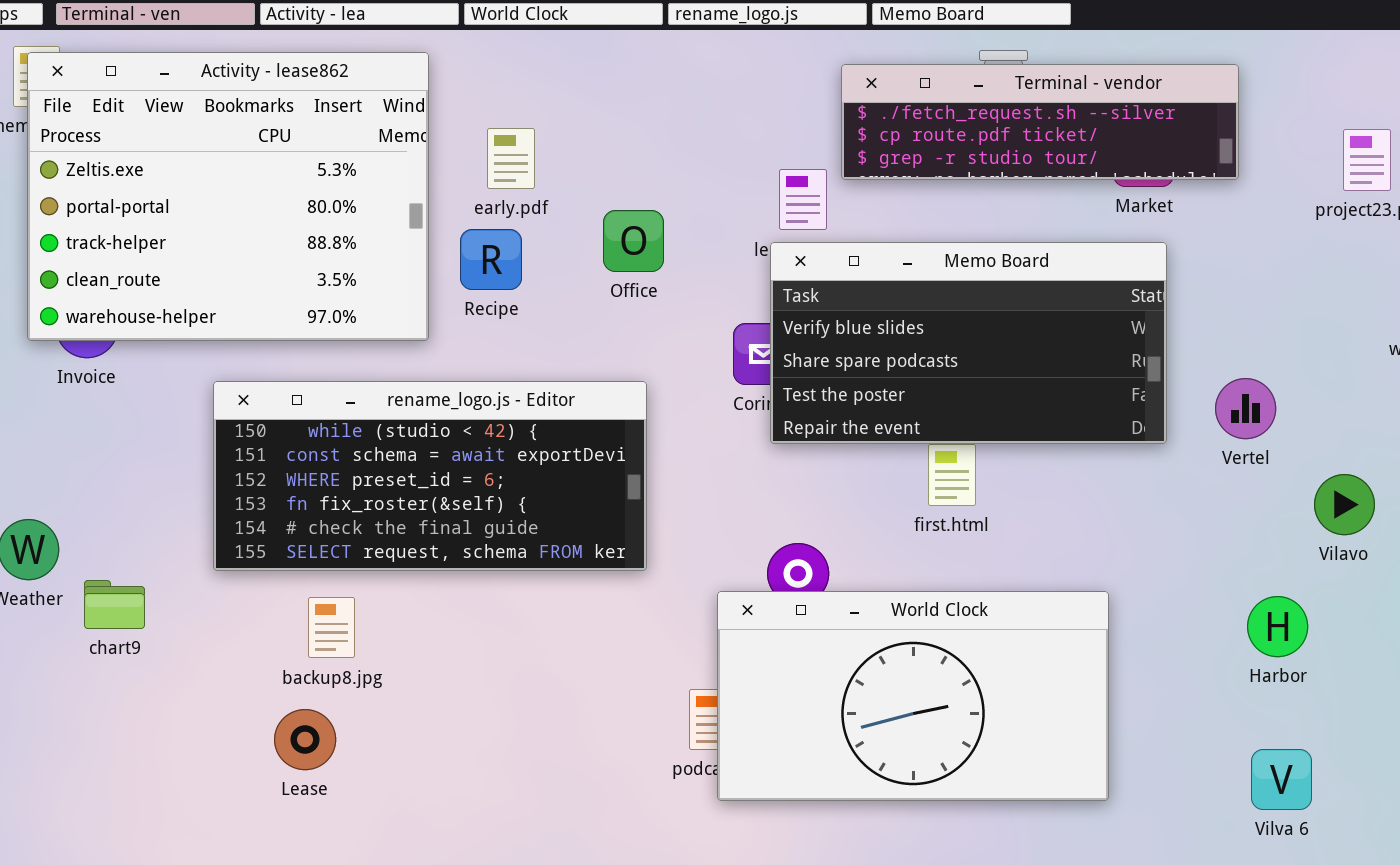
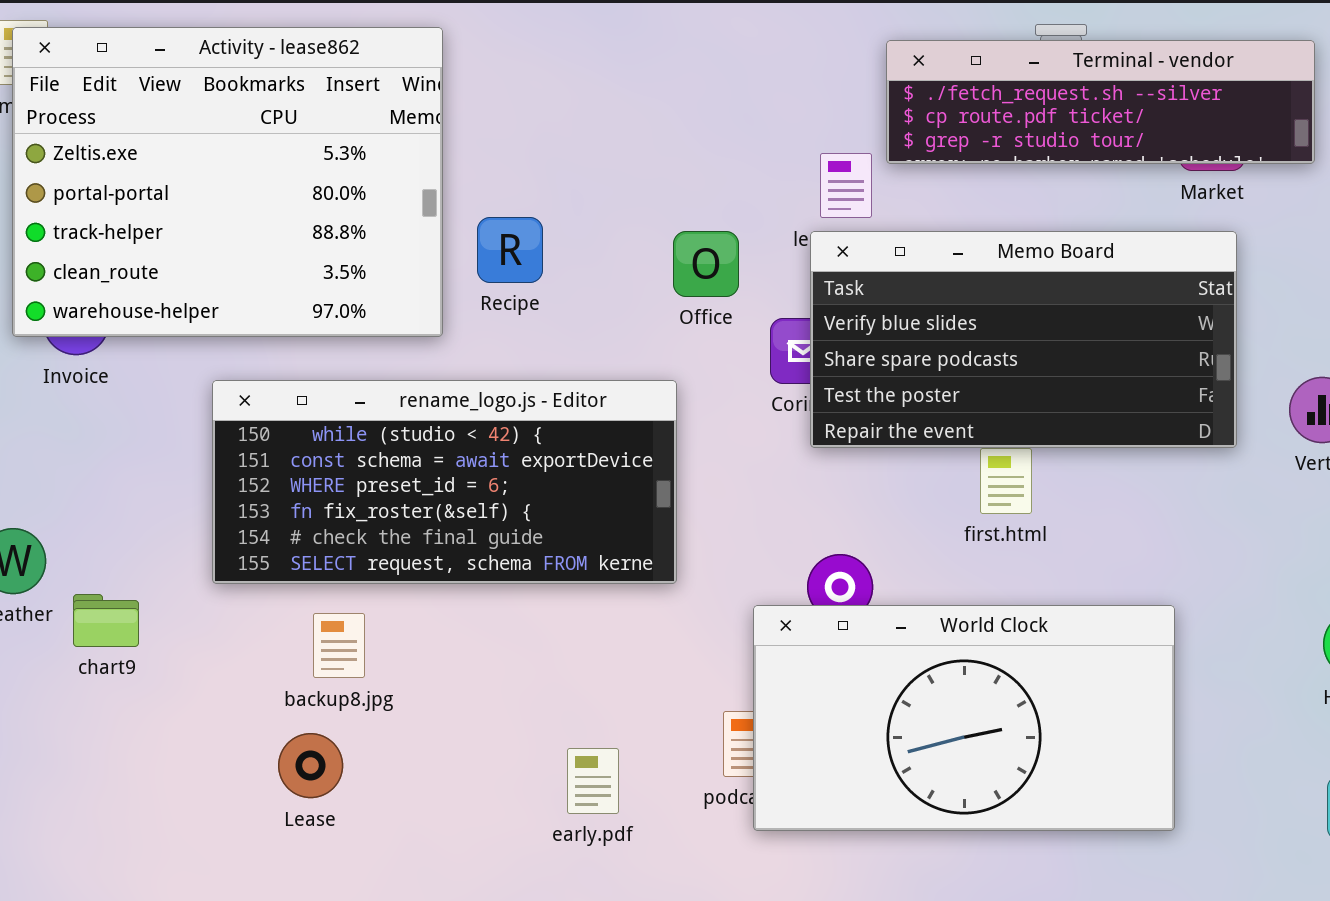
early.pdf: [487,128,535,189] -> [567,748,619,814], moved
Office: [603,210,664,272] -> [673,231,739,297], moved

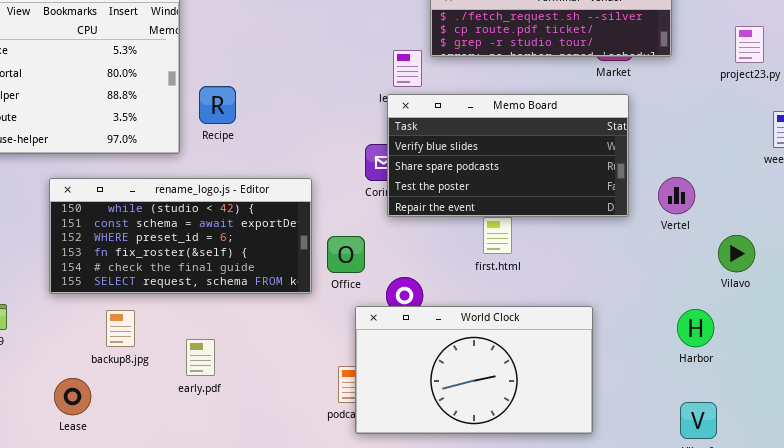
Office: [673,231,739,297] -> [327,236,365,273], moved
Lease: [278,733,343,798] -> [54,378,91,415], moved
early.pdf: [567,748,619,814] -> [186,339,215,376], moved

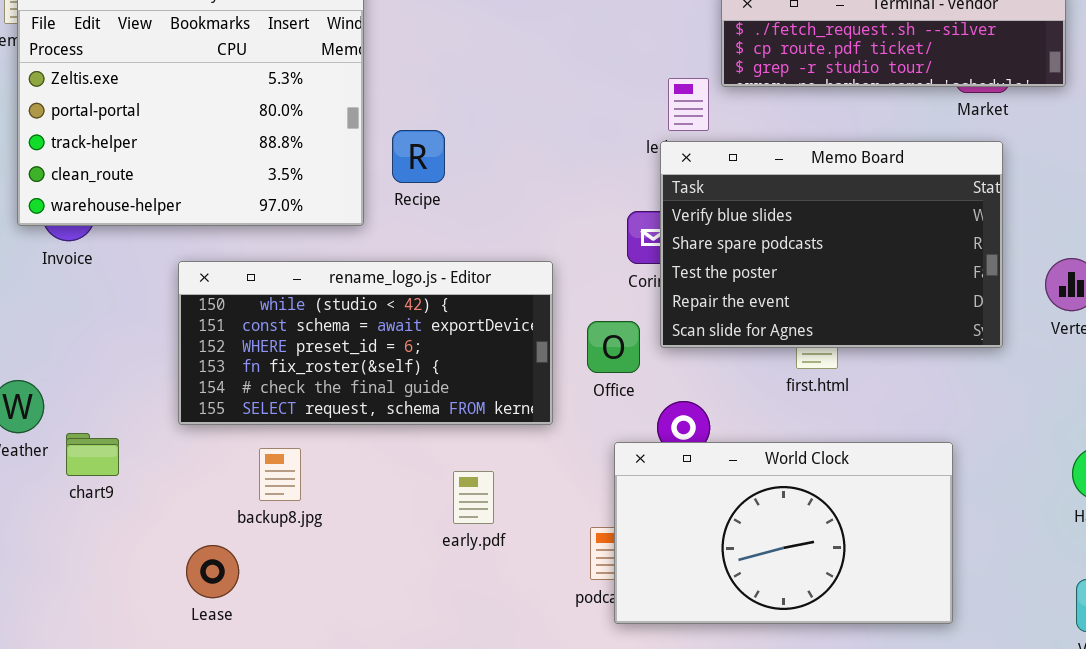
Memo Board: [387,94,629,217] -> [660,141,1003,348], resized
Office: [327,236,365,273] -> [587,321,640,373], moved
early.pdf: [186,339,215,376] -> [453,471,494,524], moved

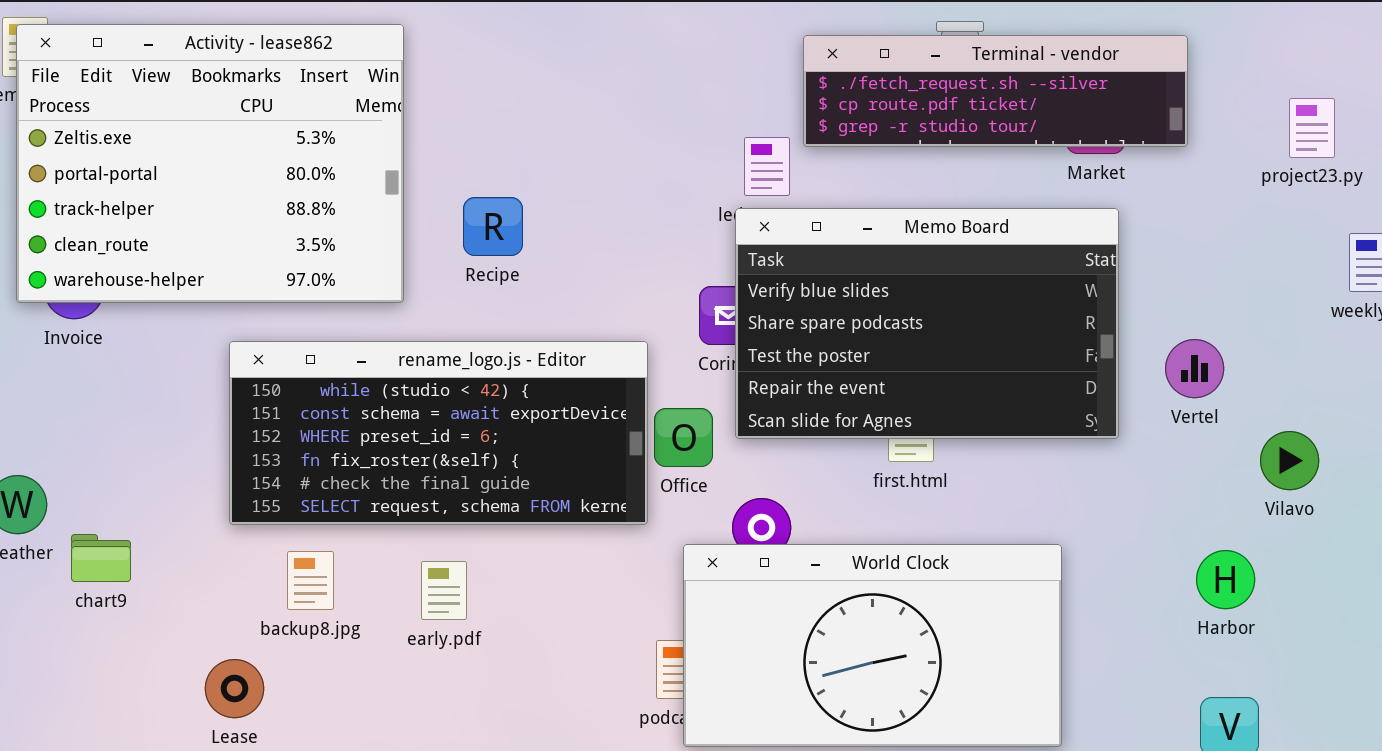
Recipe: [392,130,445,183] -> [463,197,523,256], moved
rename_logo.js - Editor: [178,261,553,425] -> [229,341,648,525], moved
early.pdf: [453,471,494,524] -> [421,561,467,620], moved

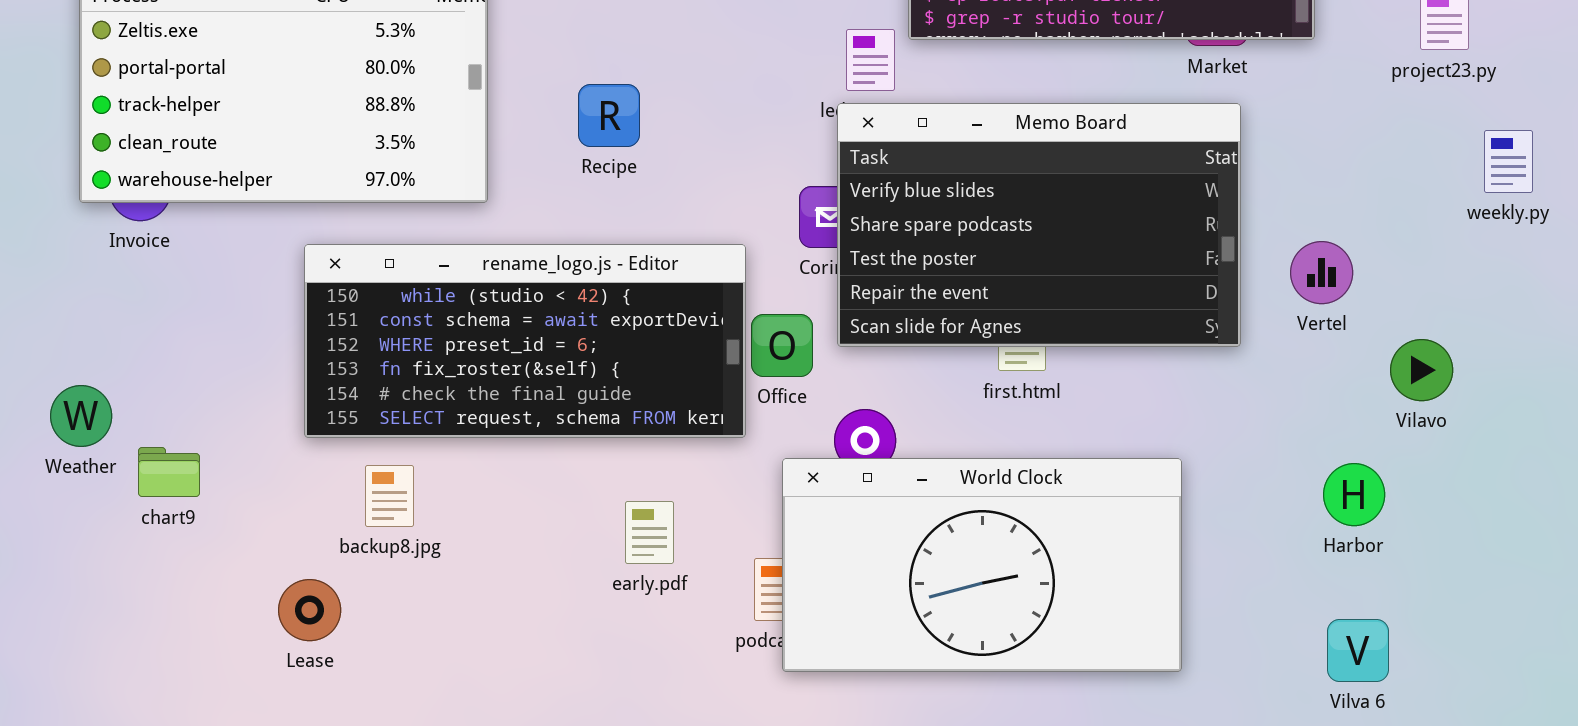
Recipe: [463,197,523,256] -> [578,84,640,147], moved
early.pdf: [421,561,467,620] -> [625,501,674,564], moved

